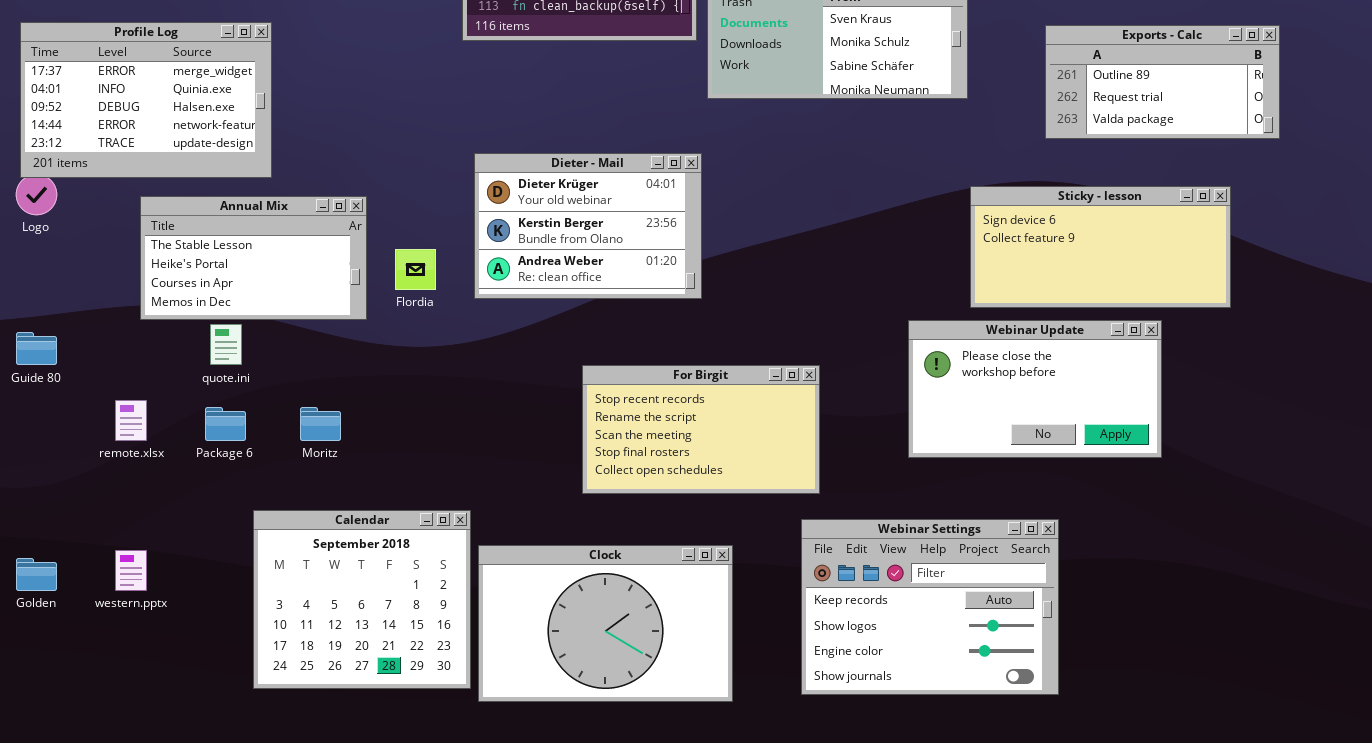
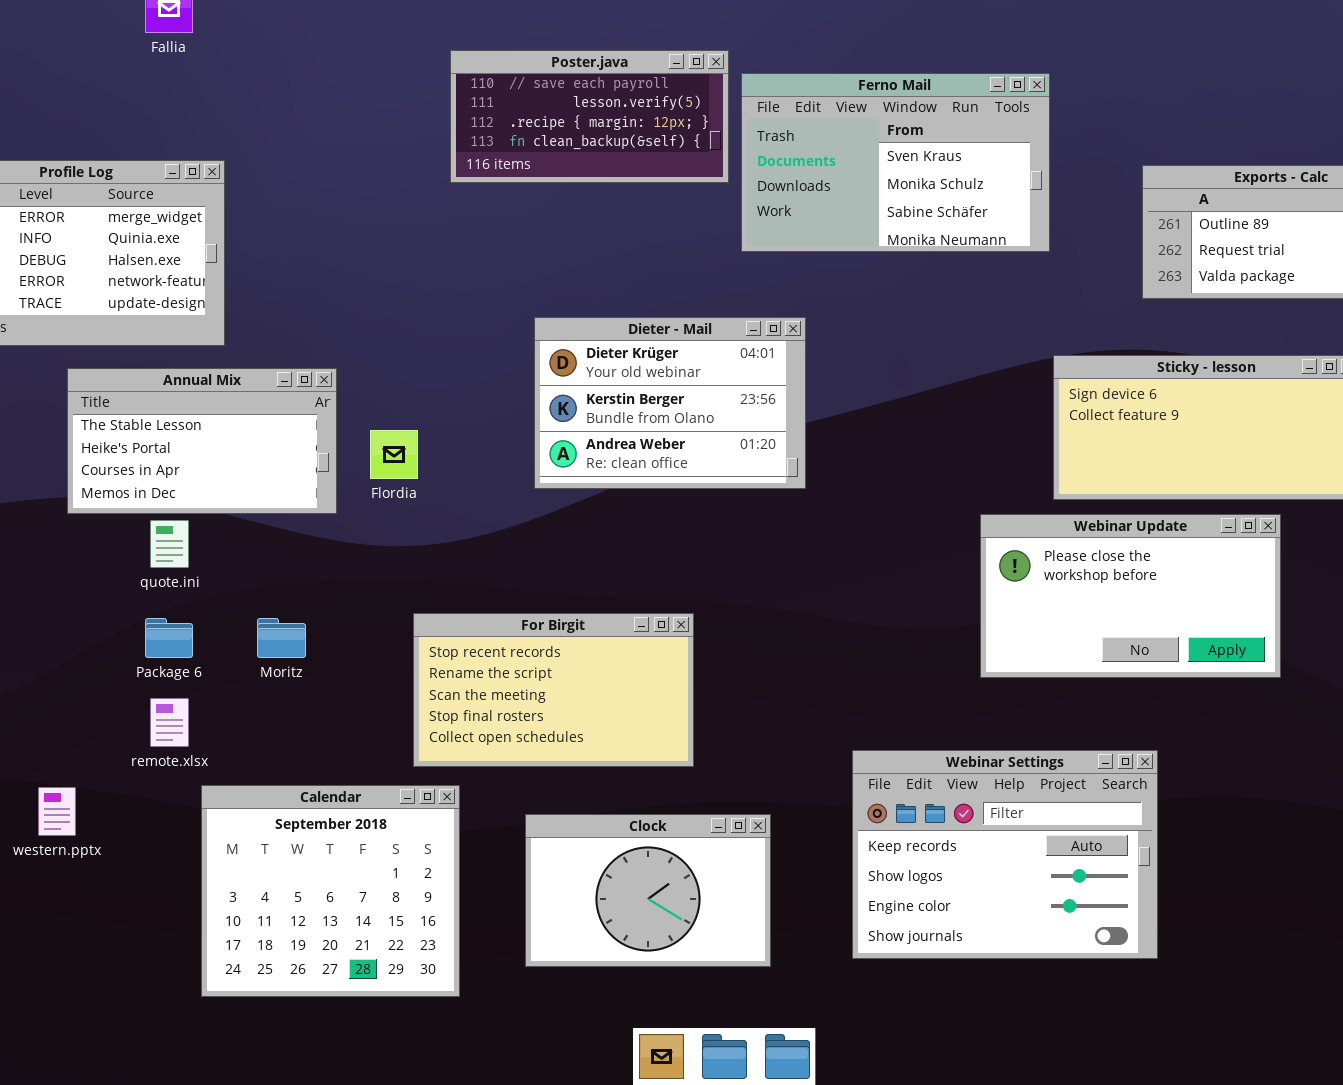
Dieter - Mail: [474,153,702,299] -> [534,317,806,489], moved
For Birgit: [582,365,820,494] -> [413,613,694,767], moved
remote.xlsx: [115,400,147,441] -> [150,698,189,747], moved
Calendar: [253,510,471,689] -> [201,785,460,997], moved
Clock: [478,545,733,702] -> [525,814,771,967], resized

